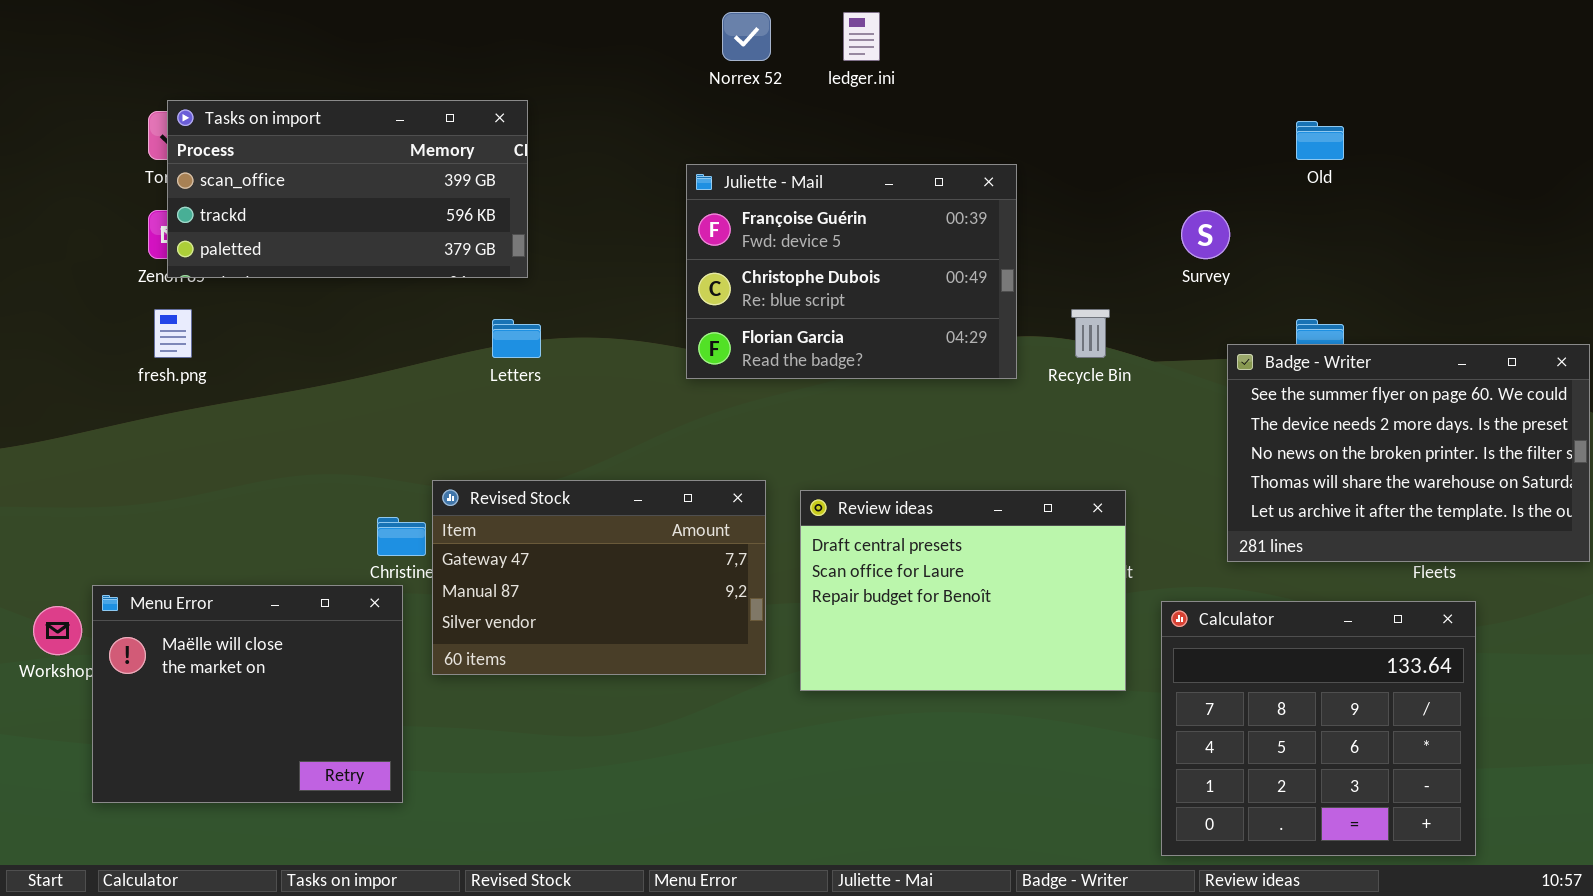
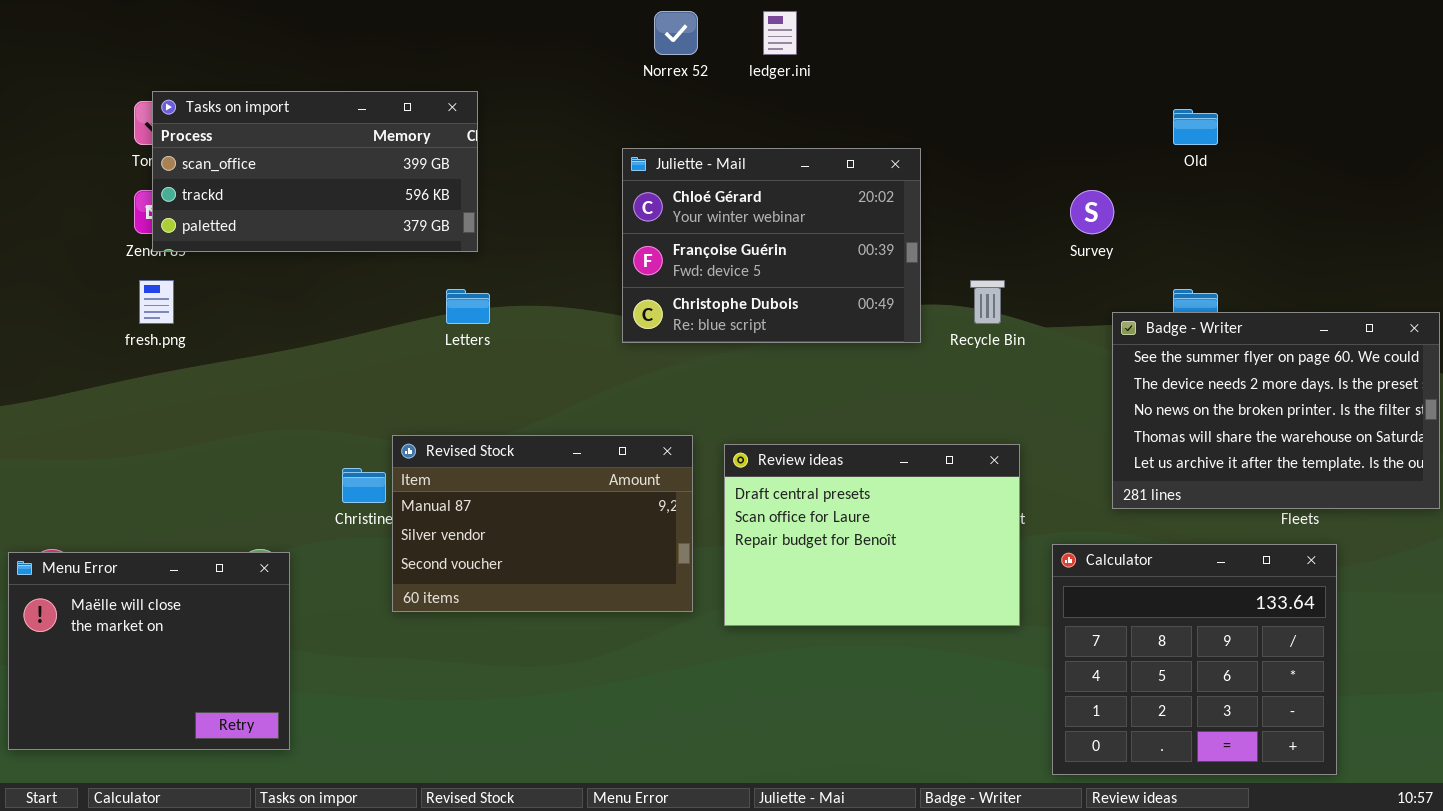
Juliette - Mail: [686,164,1017,379] -> [622,148,921,343], scrolled up 1 row
Revised Stock: [432,480,766,675] -> [392,435,693,612], scrolled down 1 row
Menu Error: [92,585,403,803] -> [8,552,290,750], moved

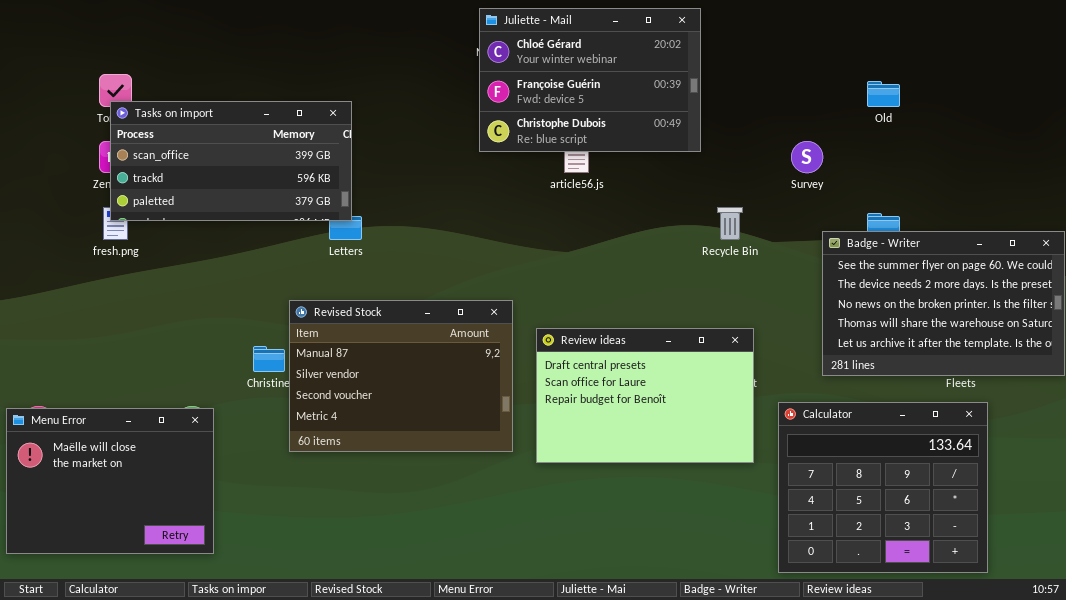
Tasks on import: [152,91,478,252] -> [110,101,352,221], moved
Juliette - Mail: [622,148,921,343] -> [479,8,701,152], moved
Revised Stock: [392,435,693,612] -> [289,300,513,452], resized

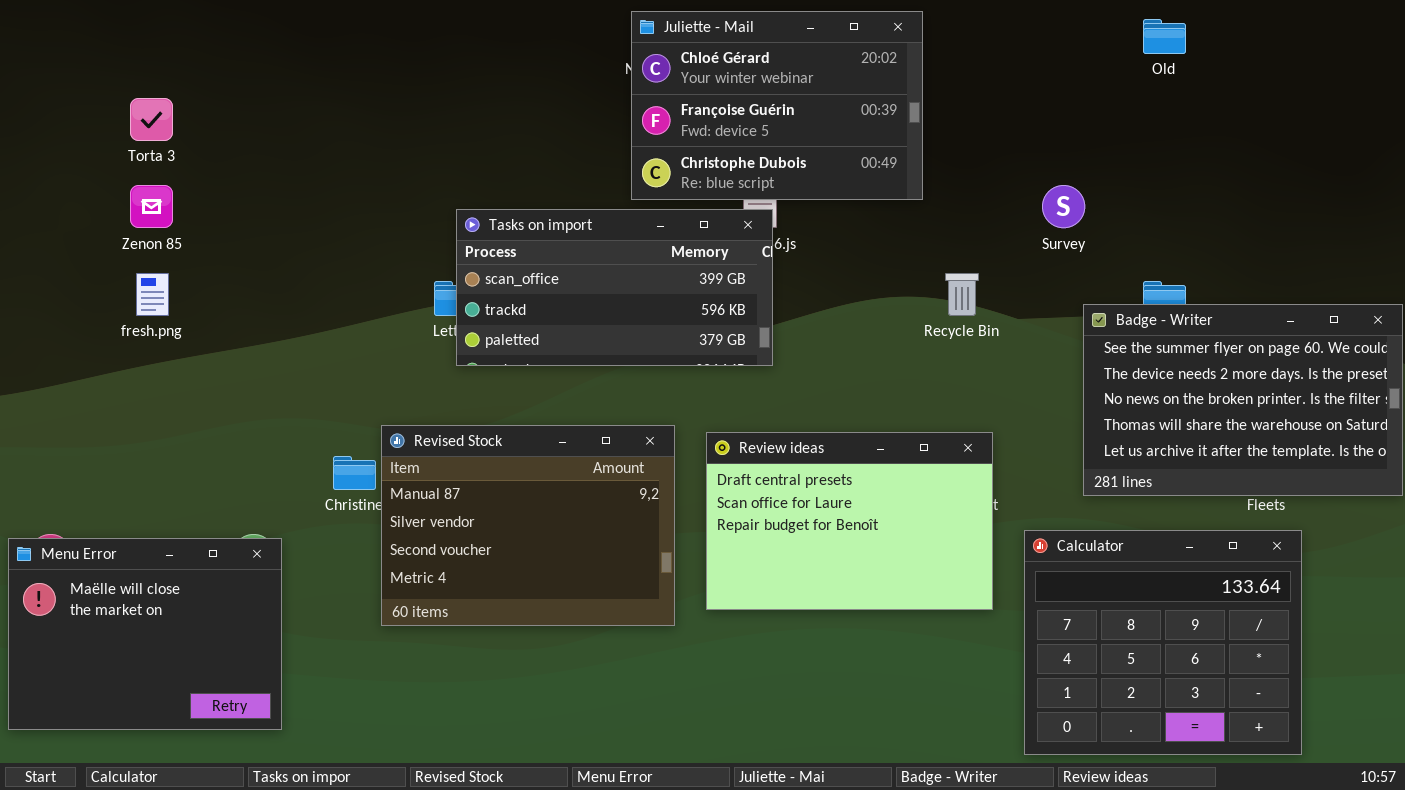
Old: [867,81,900,107] -> [1143,19,1186,54], moved
Tasks on import: [110,101,352,221] -> [456,209,773,366], moved
Revised Stock: [289,300,513,452] -> [381,425,675,626], moved

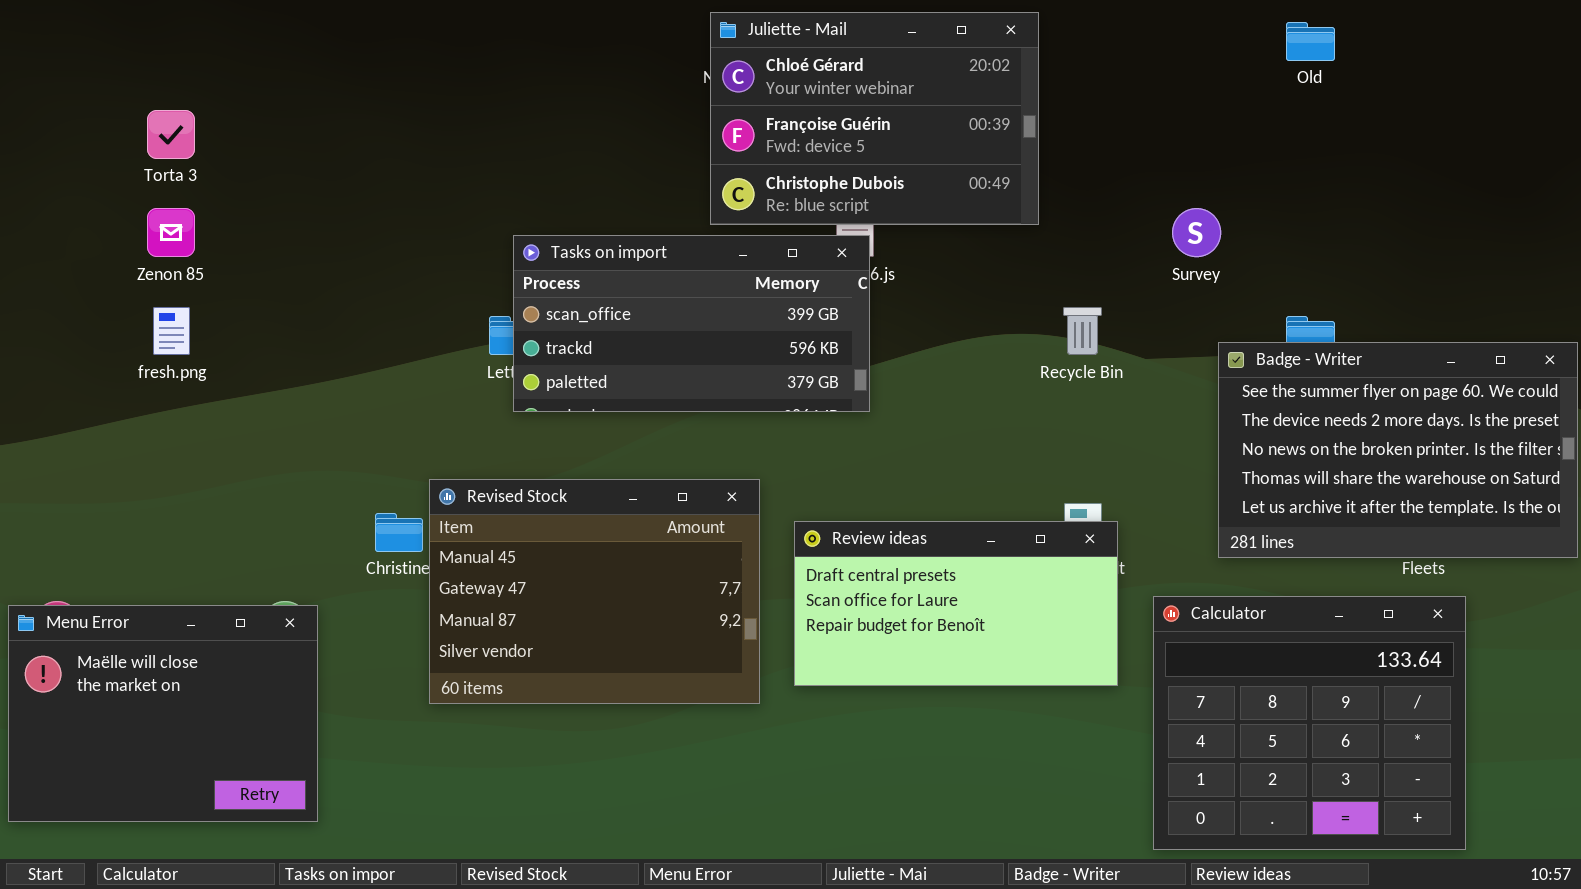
Revised Stock: [381,425,675,626] -> [429,479,760,704], scrolled up 2 rows
Review ideas: [706,432,993,610] -> [794,521,1118,686], resized

